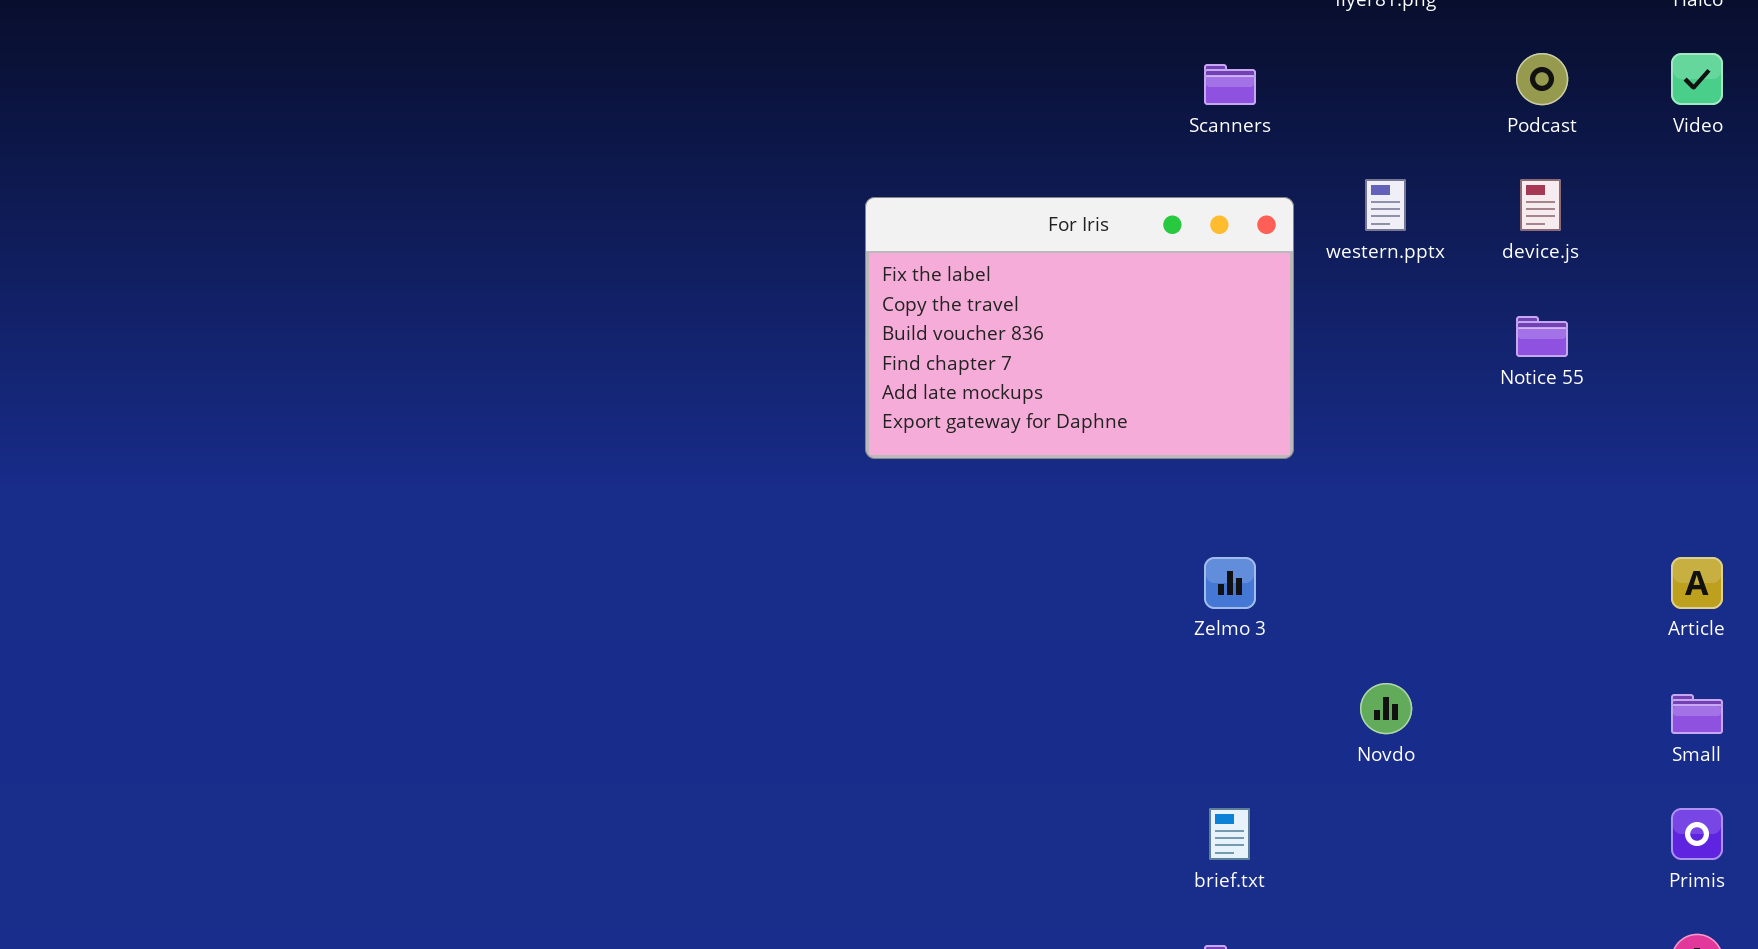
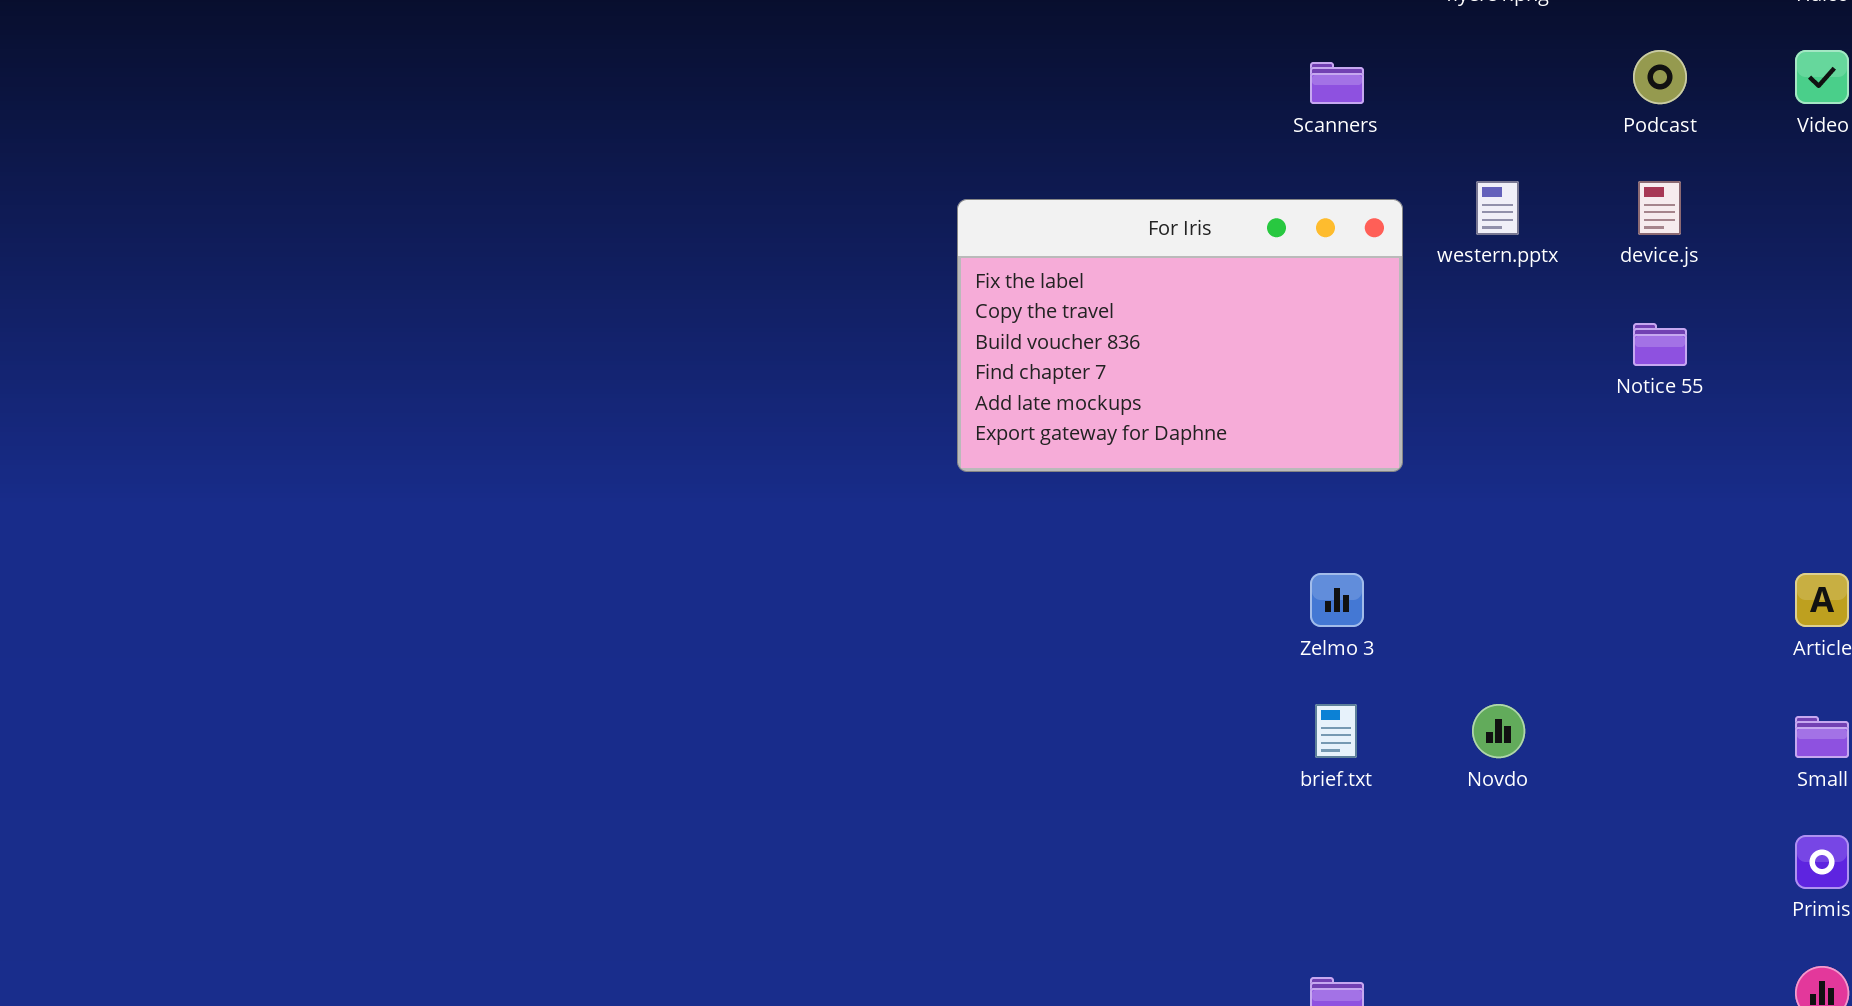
brief.txt: [1209,808,1250,860] -> [1315,704,1357,758], moved

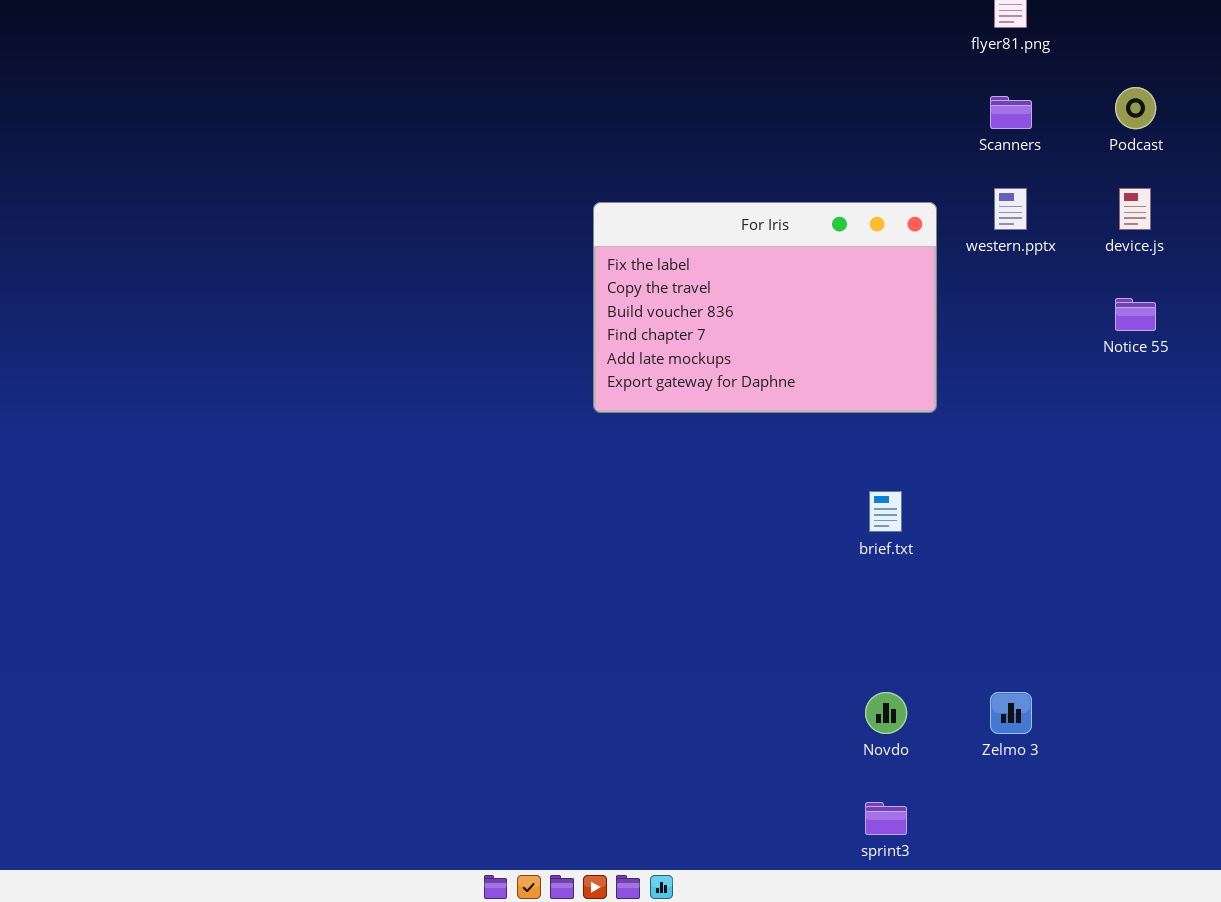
Scanners: [1310,62,1364,104] -> [990,96,1032,129], moved
Zelmo 3: [1310,573,1364,627] -> [990,692,1032,734], moved
brief.txt: [1315,704,1357,758] -> [869,491,902,532], moved
Novdo: [1472,704,1525,758] -> [865,692,907,734], moved

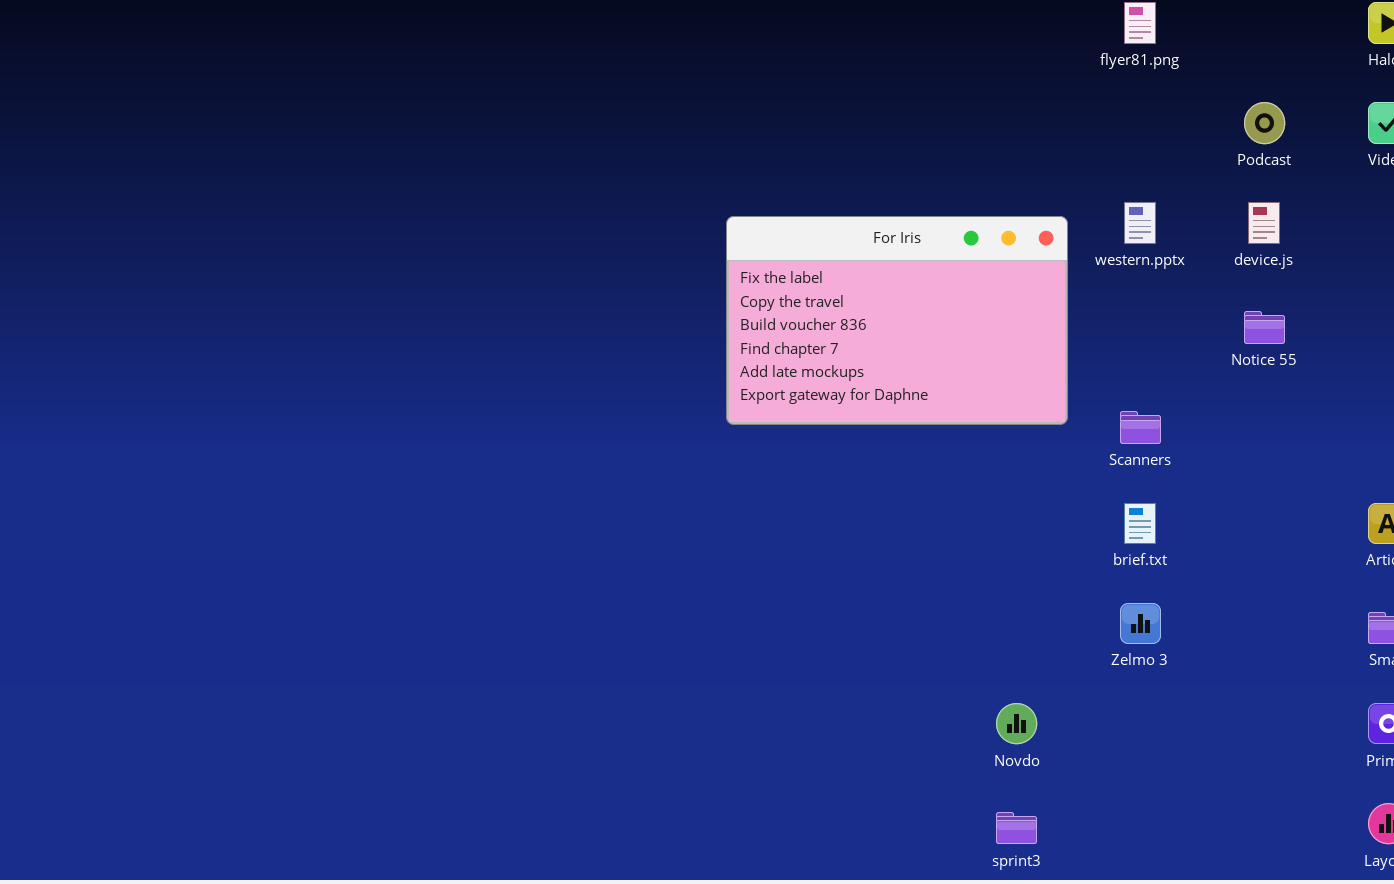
Scanners: [990,96,1032,129] -> [1120,411,1161,444], moved
brief.txt: [869,491,902,532] -> [1124,503,1156,544], moved
Zelmo 3: [990,692,1032,734] -> [1120,603,1161,644], moved

